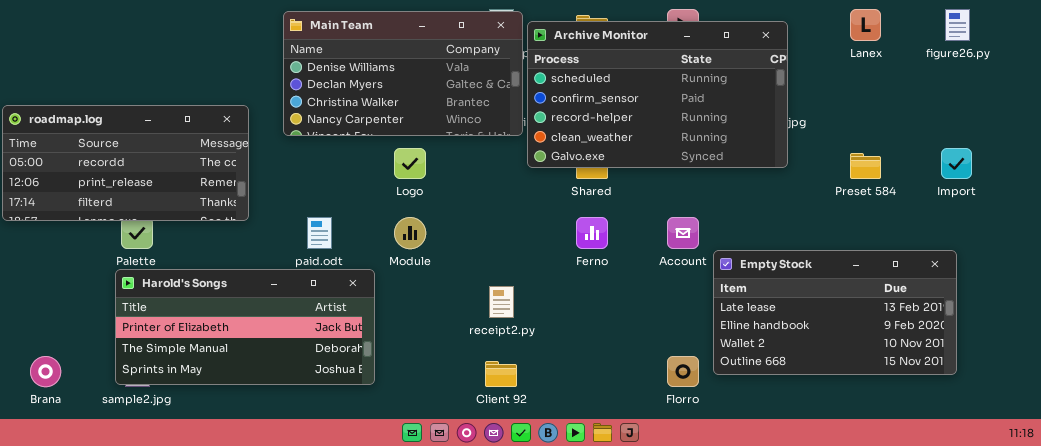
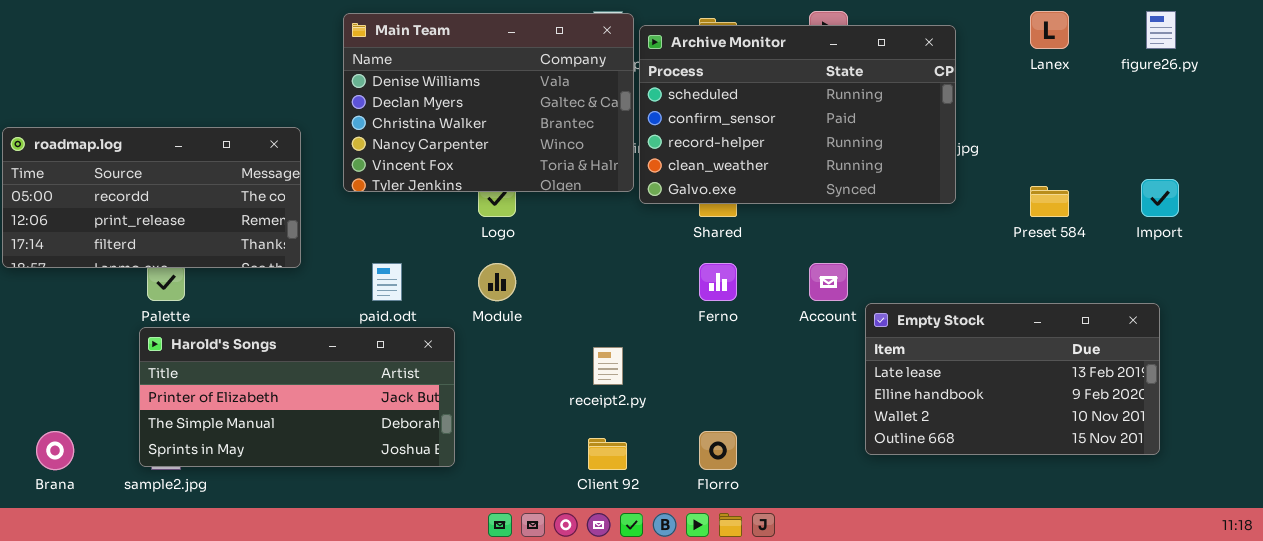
Main Team: [283,11,523,136] -> [343,13,634,192], resized
Florro: [667,356,699,387] -> [699,431,737,470], moved

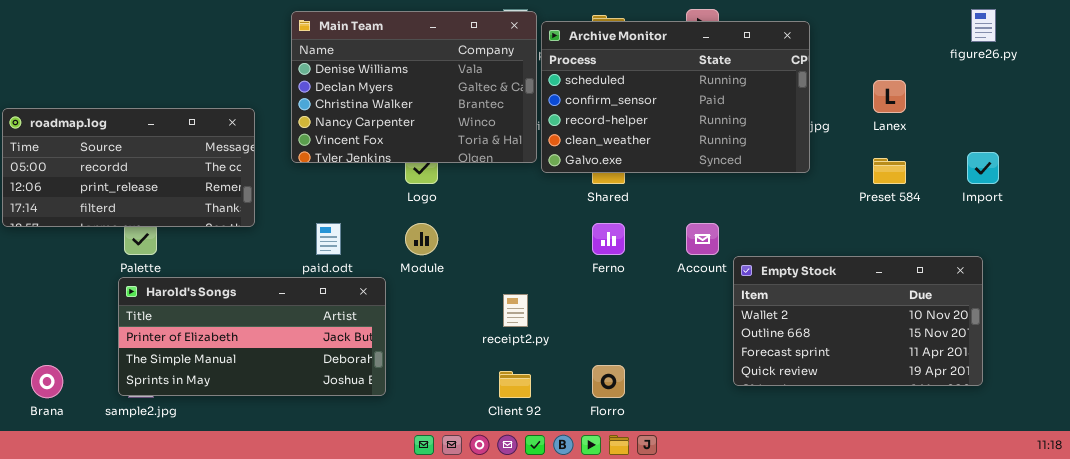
Lanex: [1030,11,1069,49] -> [873,80,906,113], moved
Empty Stock: [865,303,1160,455] -> [733,256,983,386], scrolled down 2 rows

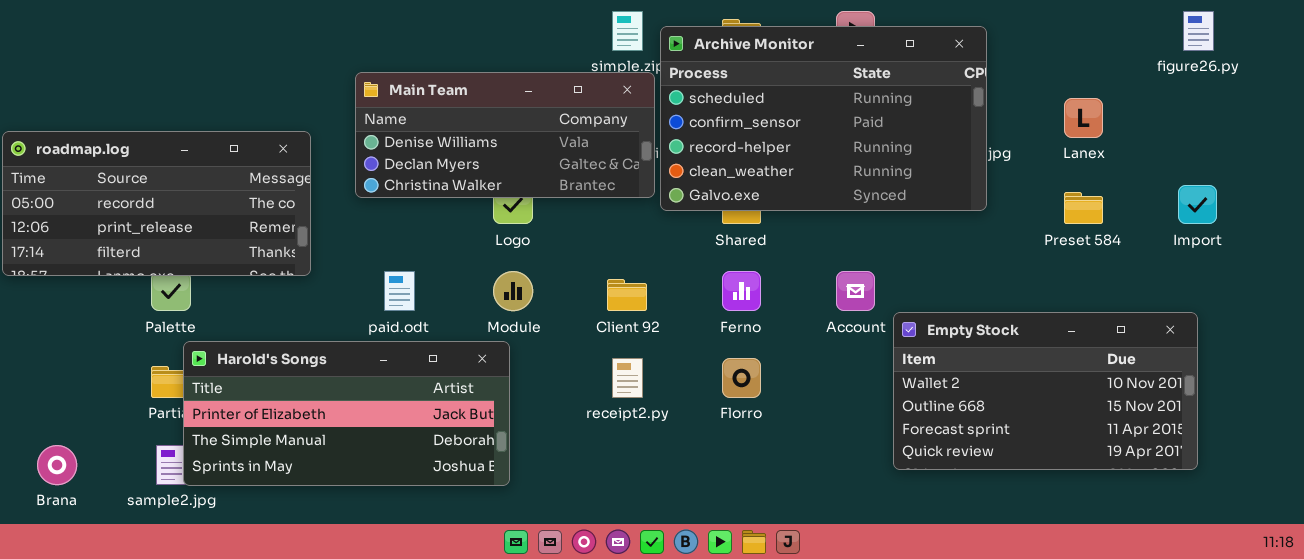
Main Team: [291,11,537,163] -> [355,72,655,198], resized
Harold's Songs: [118,277,386,396] -> [183,341,510,486], moved
Florro: [592,365,625,398] -> [722,358,761,398], moved
Client 92: [499,371,531,398] -> [607,279,647,311], moved

